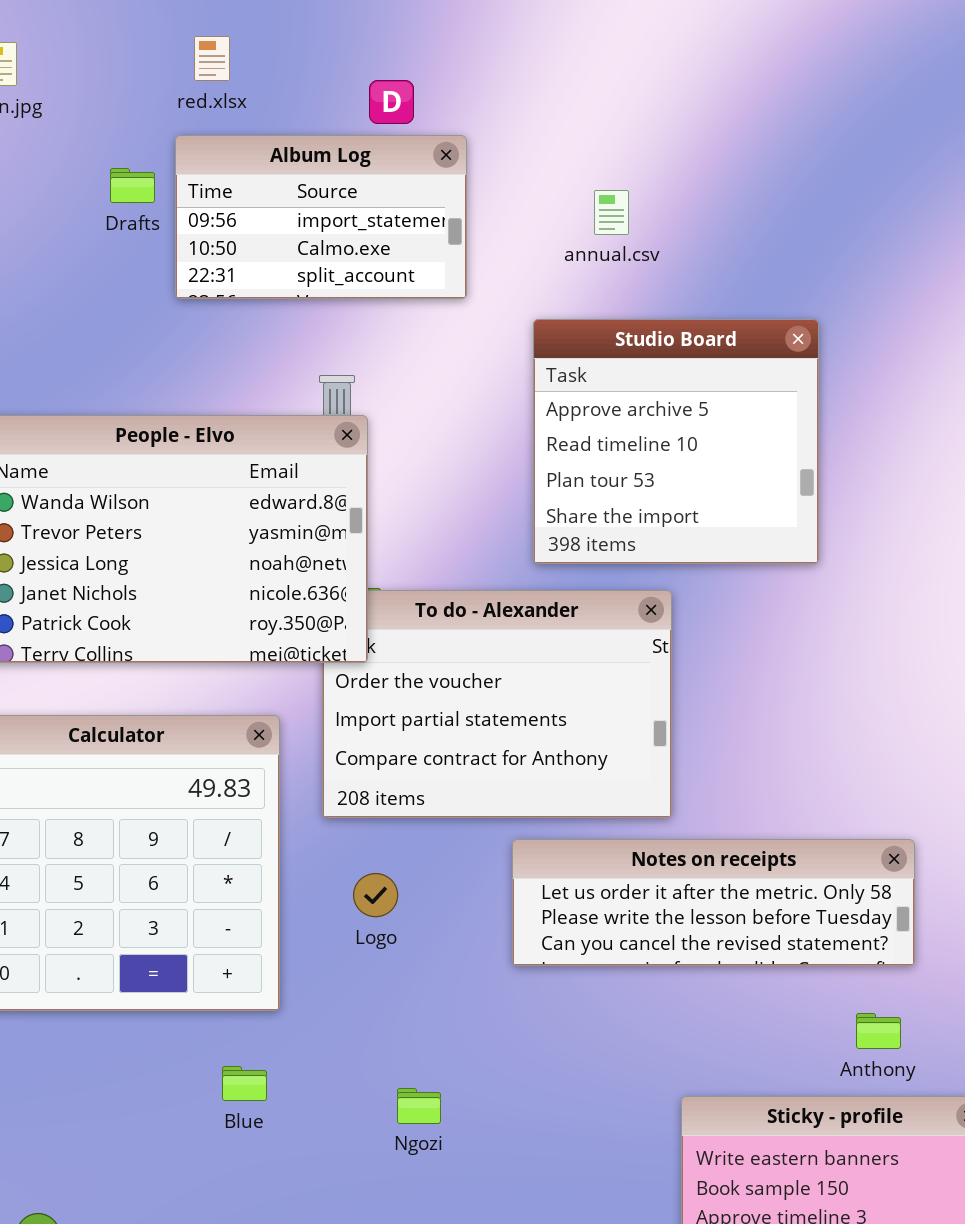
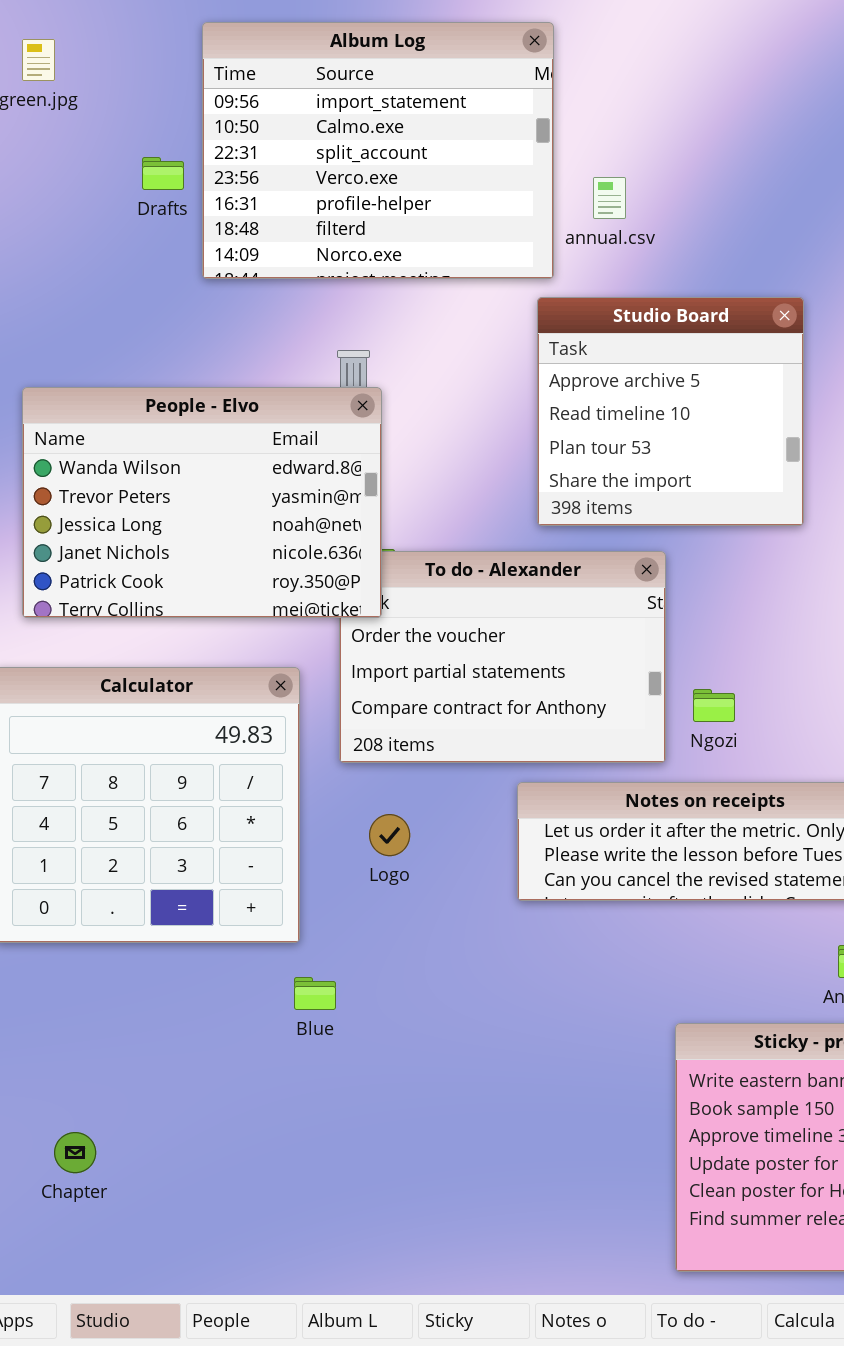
Album Log: [175,135,467,299] -> [202,22,554,279], resized
Blue: [222,1066,267,1101] -> [294,977,336,1010], moved
Ngozi: [397,1088,441,1124] -> [693,689,735,722], moved

